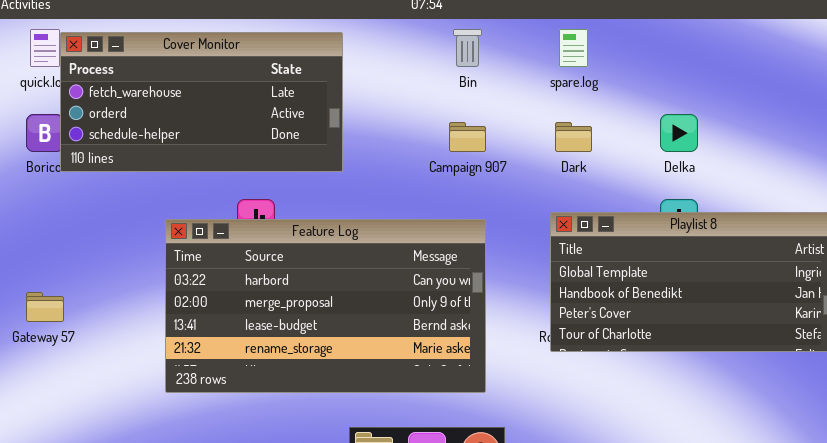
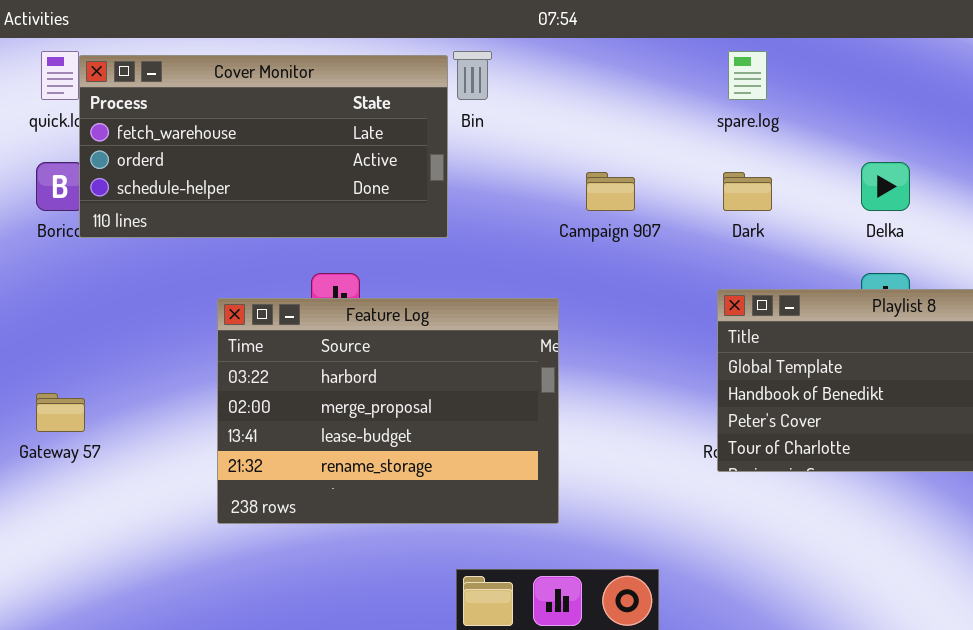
Bin: [453,29,482,67] -> [453,51,492,100], moved
Feature Log: [165,219,486,393] -> [217,298,559,524], resized

